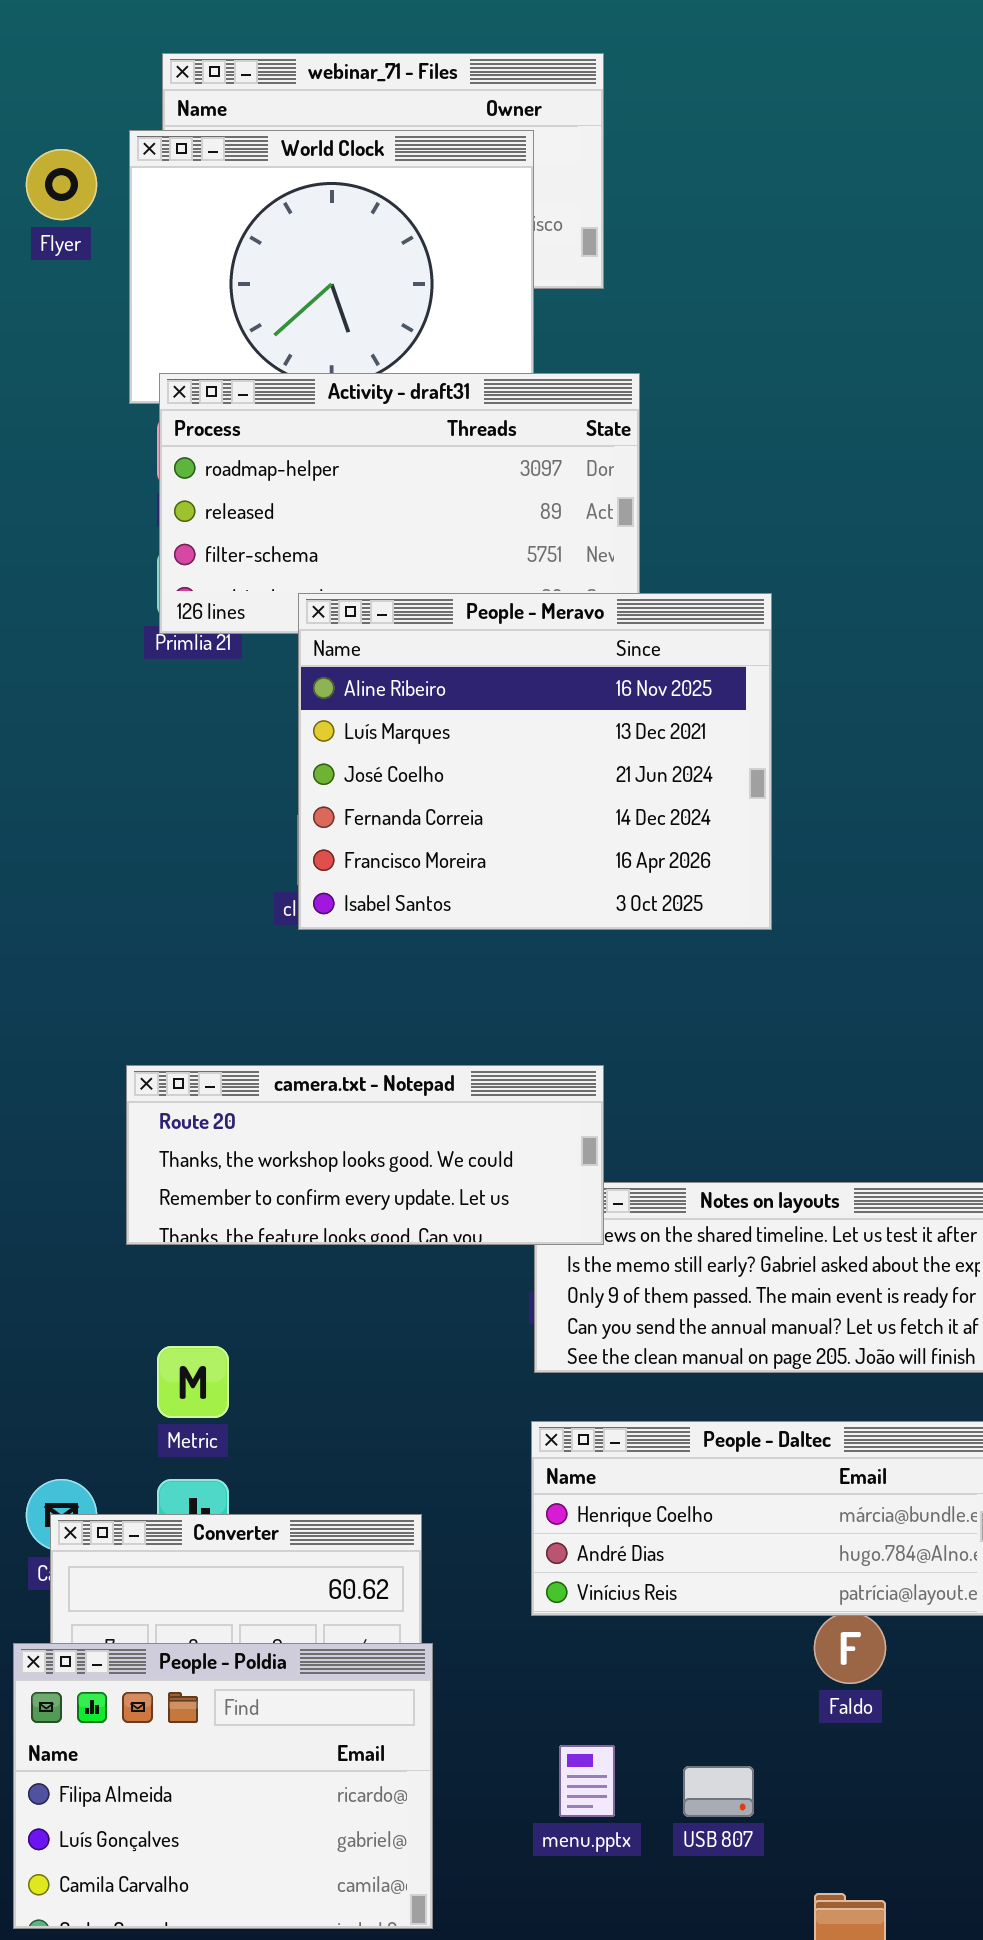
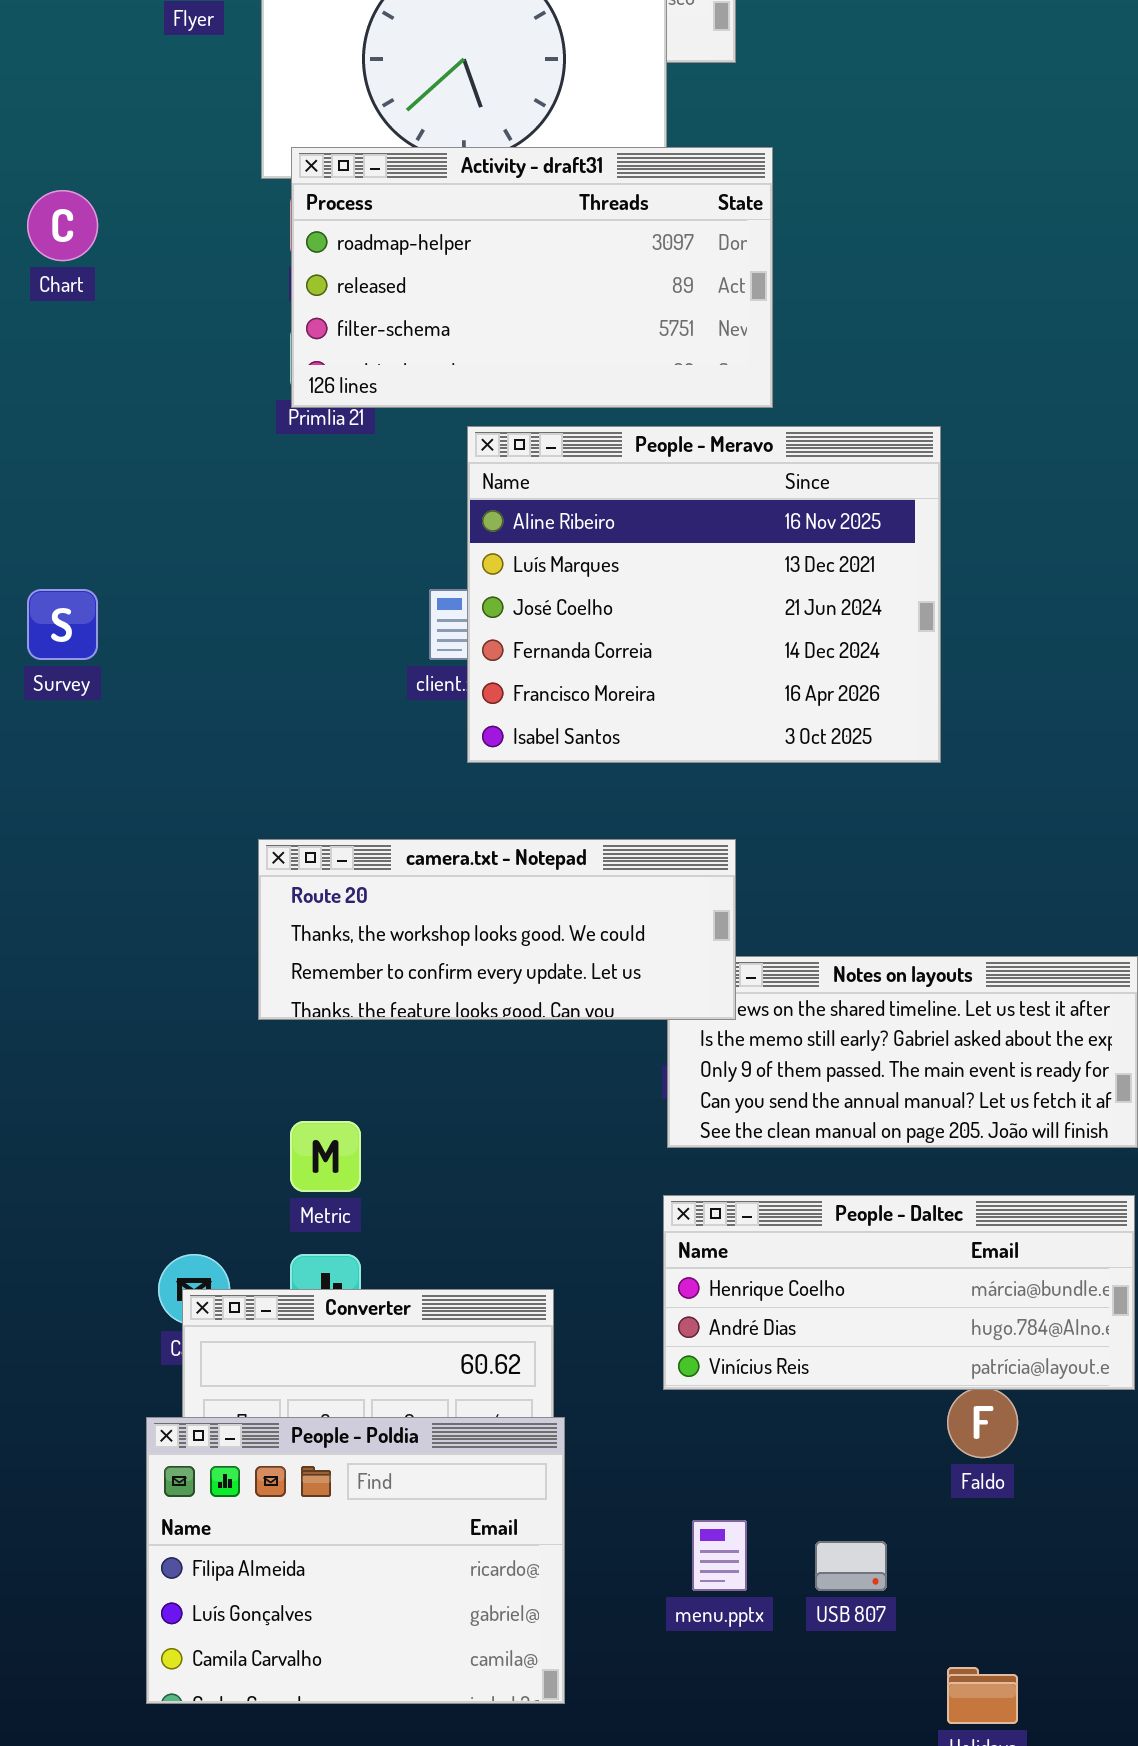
People - Meravo: [298,593,772,930] -> [467,426,941,763], moved

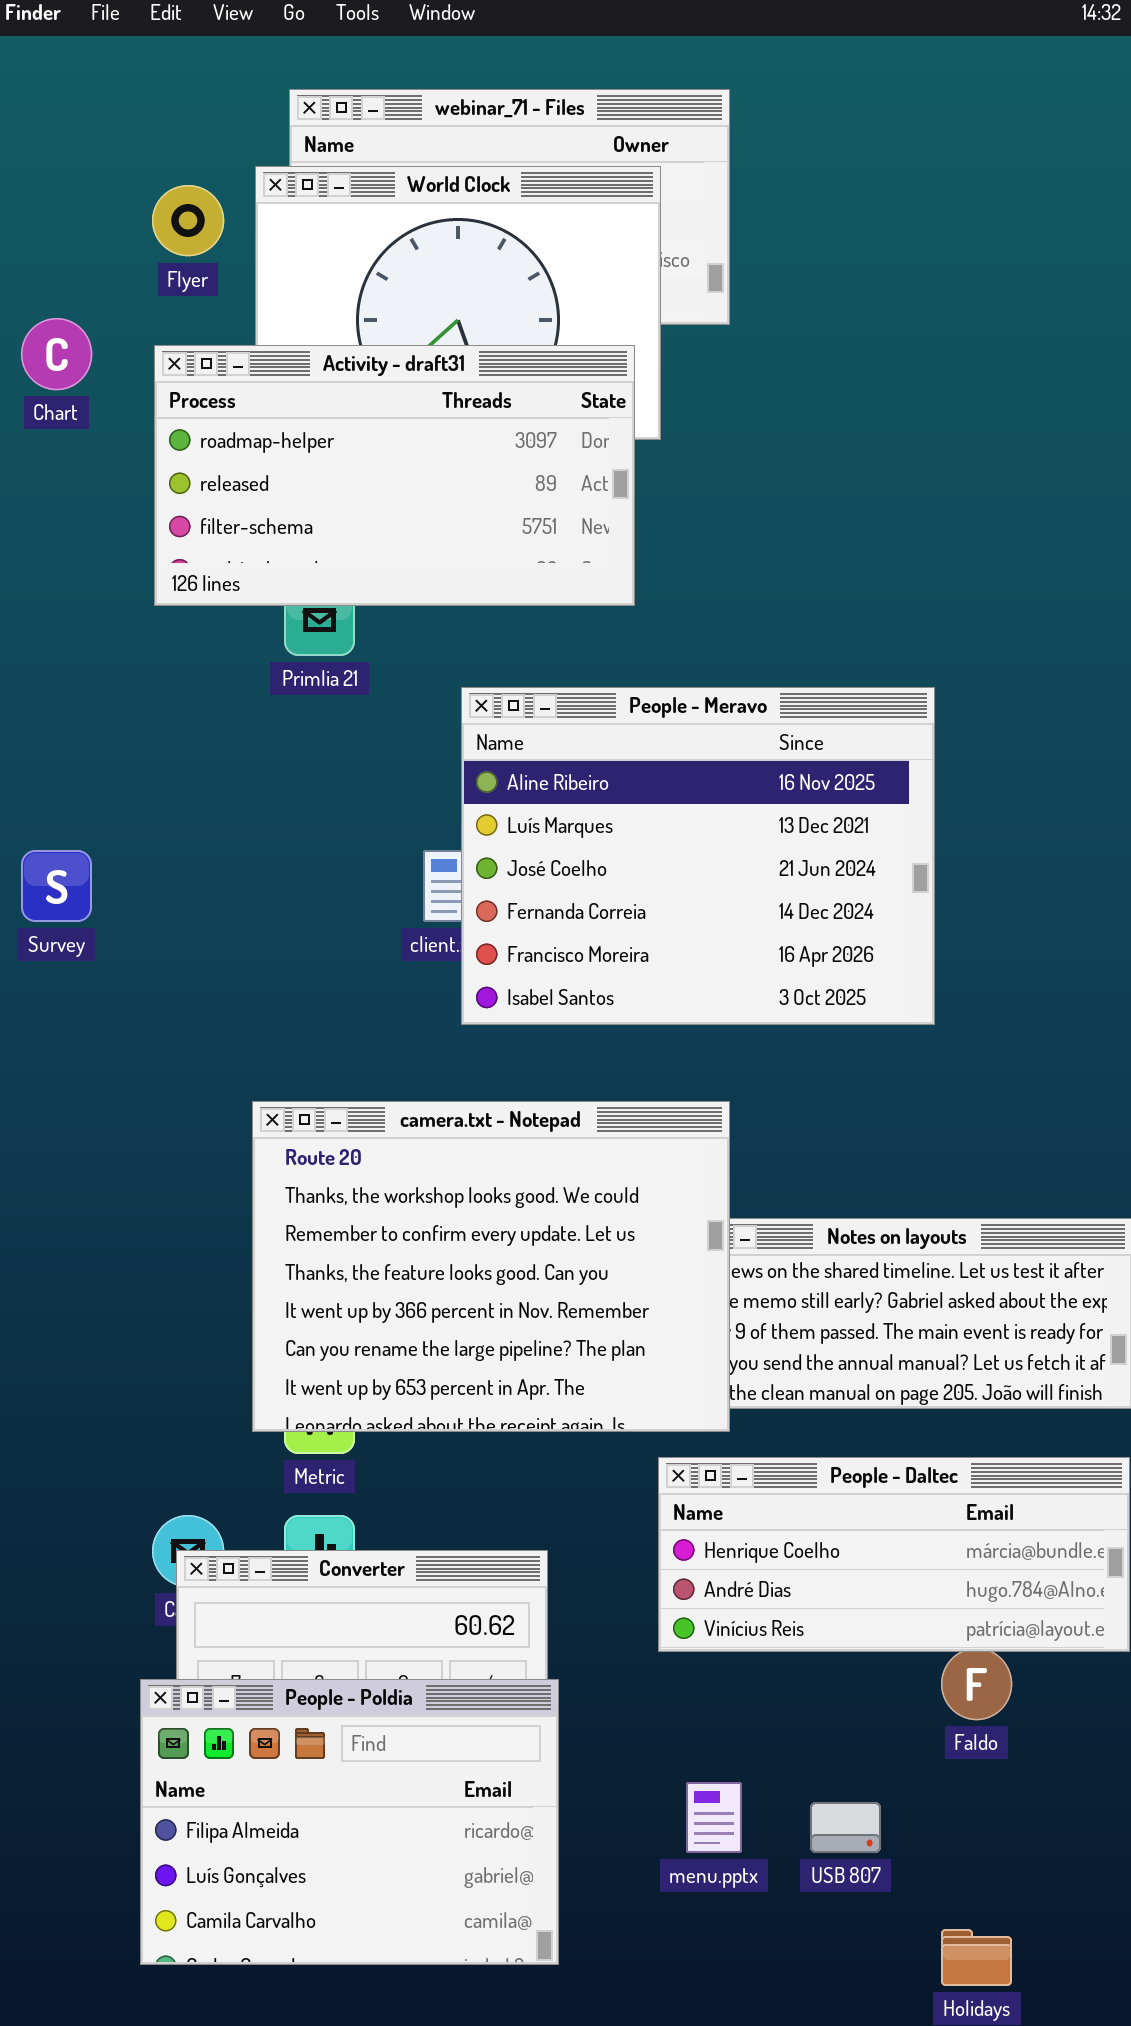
Activity - draft31: [291,147,773,408] -> [154,345,635,606], moved
Chart: [27,190,98,261] -> [21,318,92,390], moved
camera.txt - Notepad: [258,839,736,1020] -> [252,1101,730,1432], resized

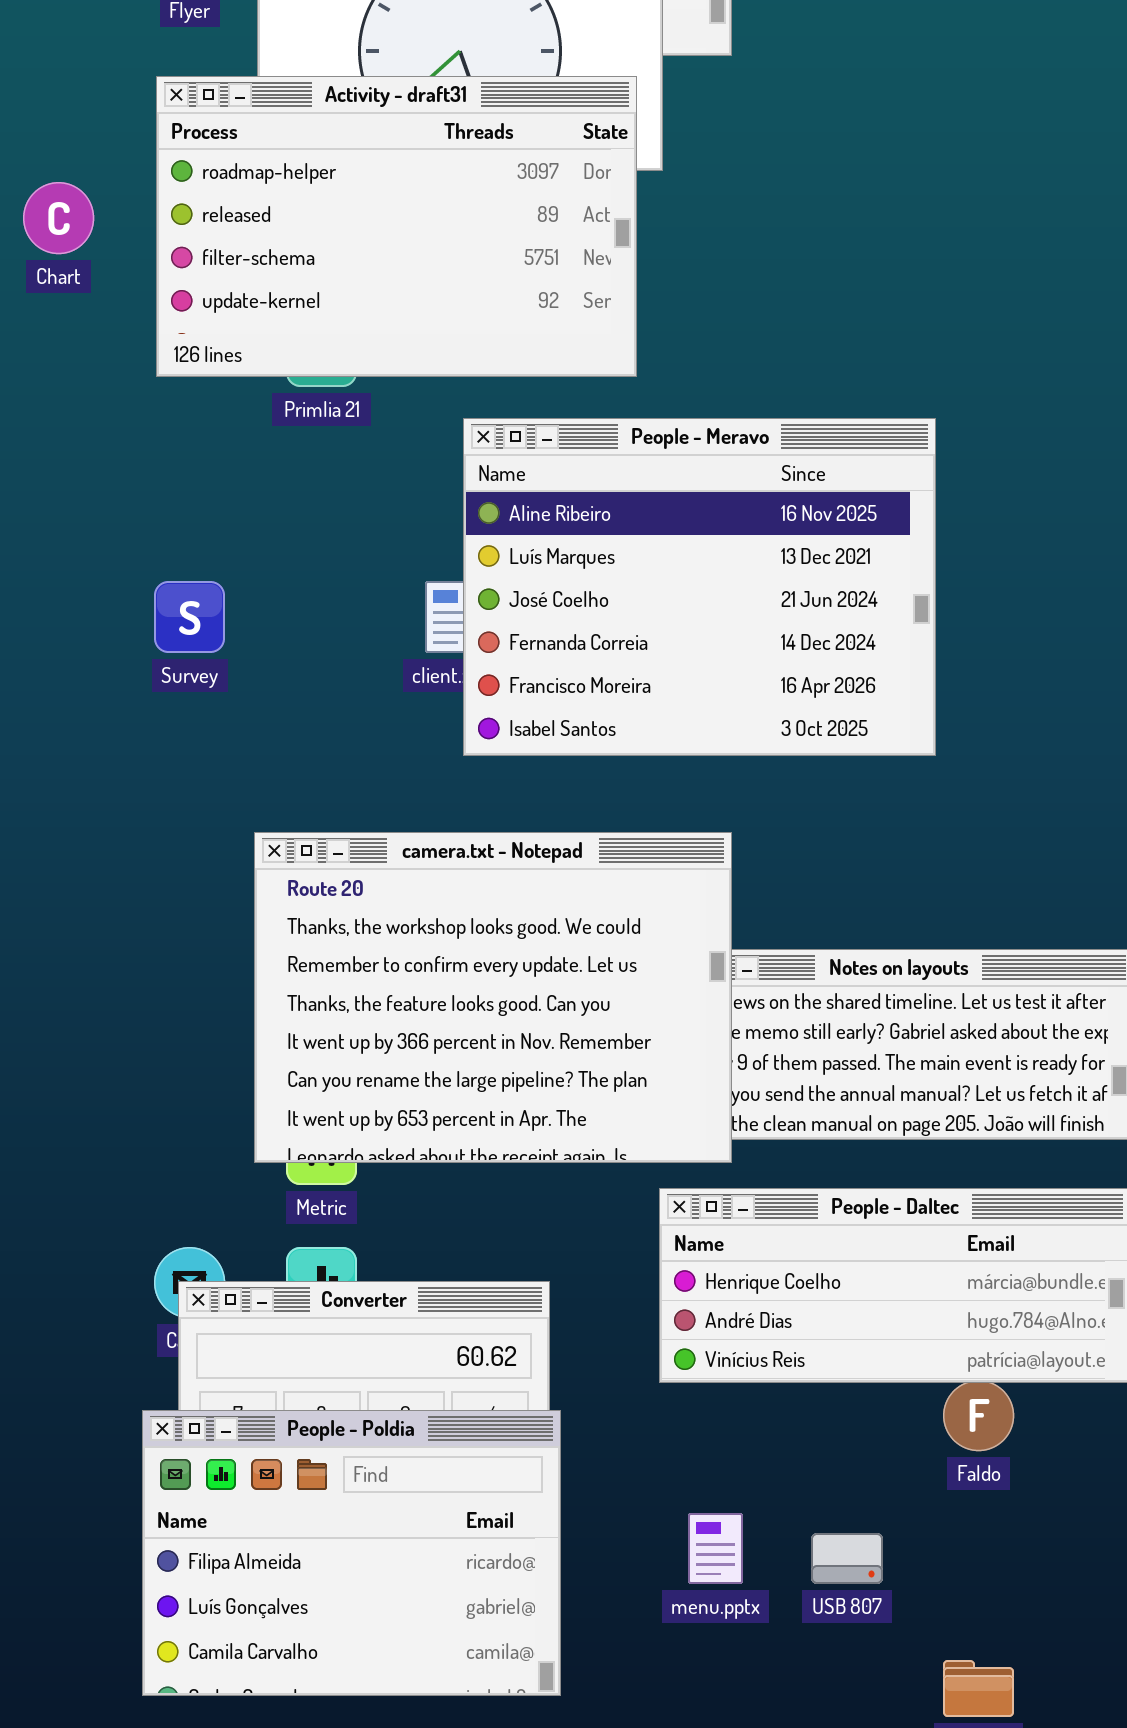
Chart: [21,318,92,390] -> [23,182,94,254], moved
Activity - draft31: [154,345,635,606] -> [156,76,637,377], resized
Survey: [21,850,92,922] -> [154,581,225,653], moved

